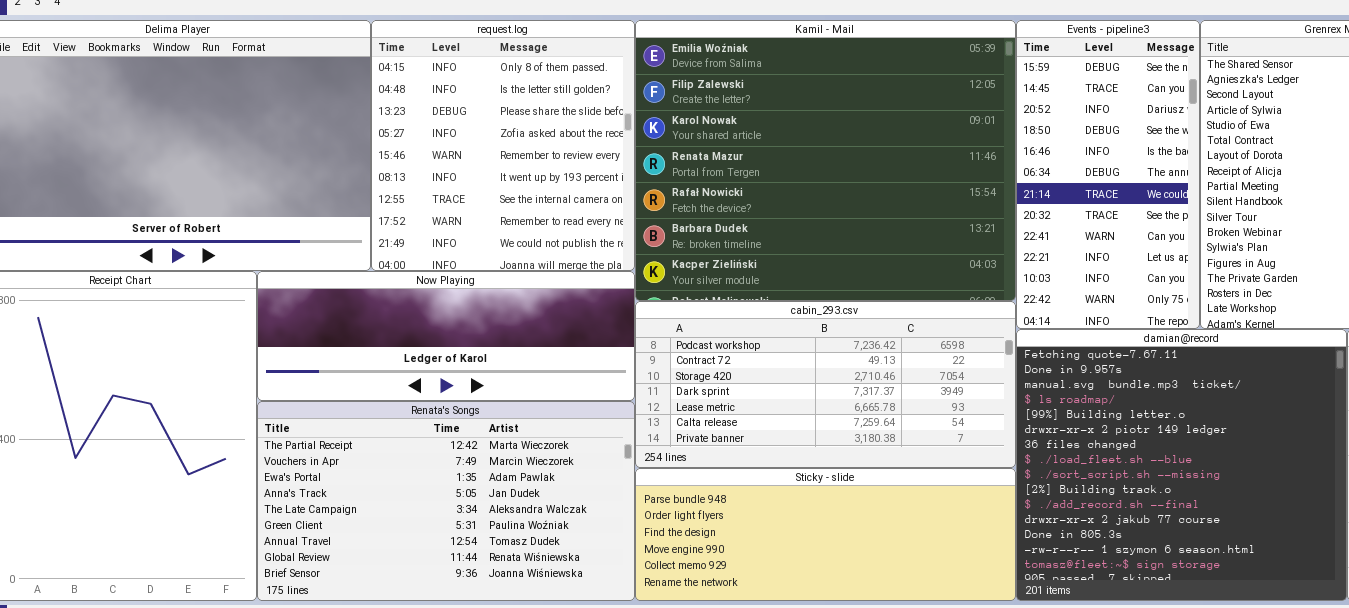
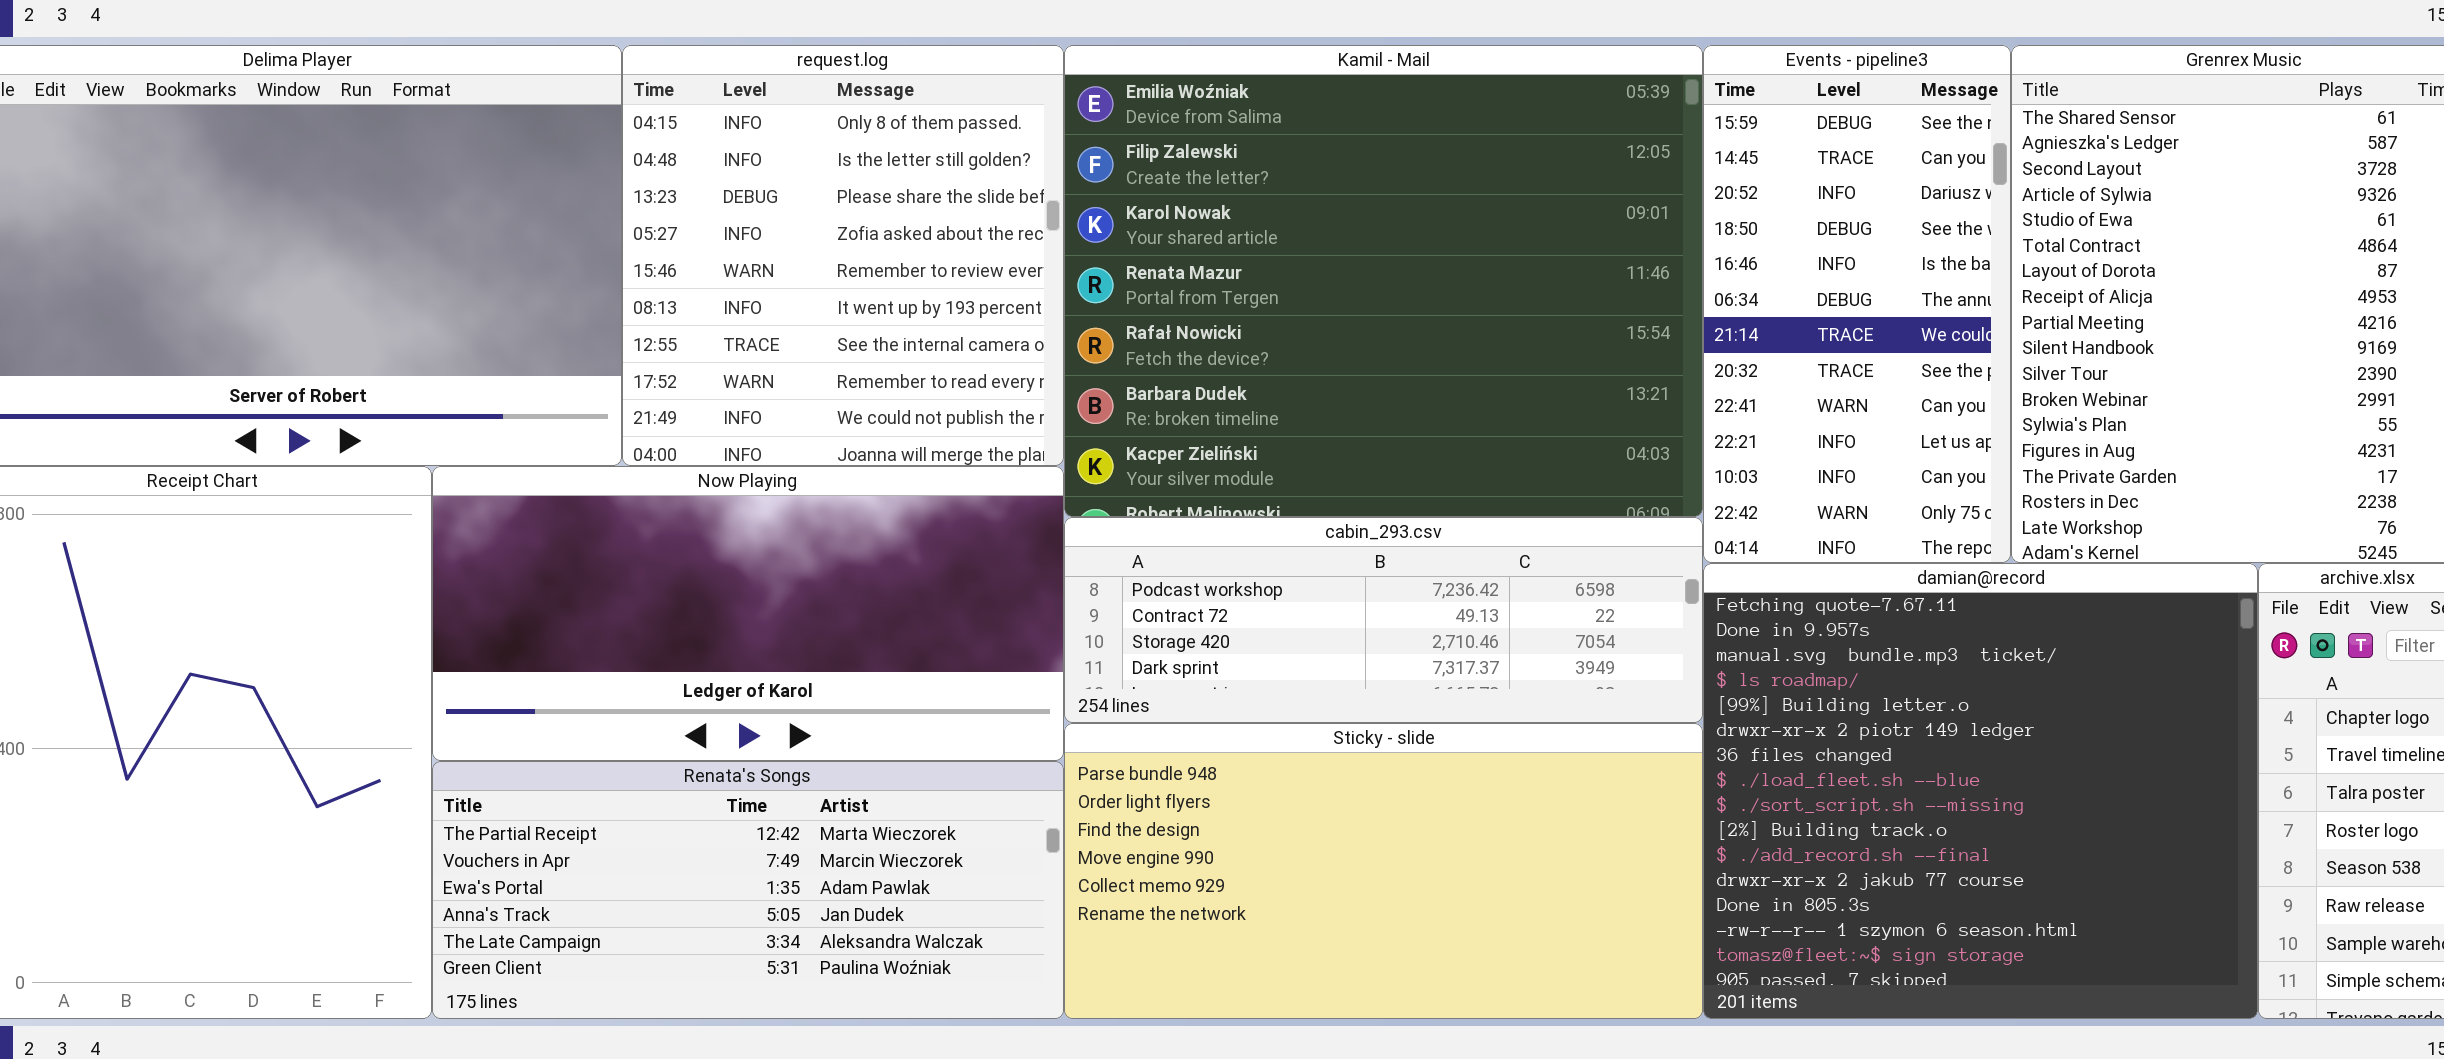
Now Playing: [257,271,635,401] -> [432,466,1064,761], resized
cabin_293.csv: [635,301,1016,468] -> [1064,517,1703,723], resized
Renata's Songs: [257,401,635,601] -> [432,761,1064,1019], resized
Sticky - slide: [635,468,1016,601] -> [1064,723,1703,1019], resized

